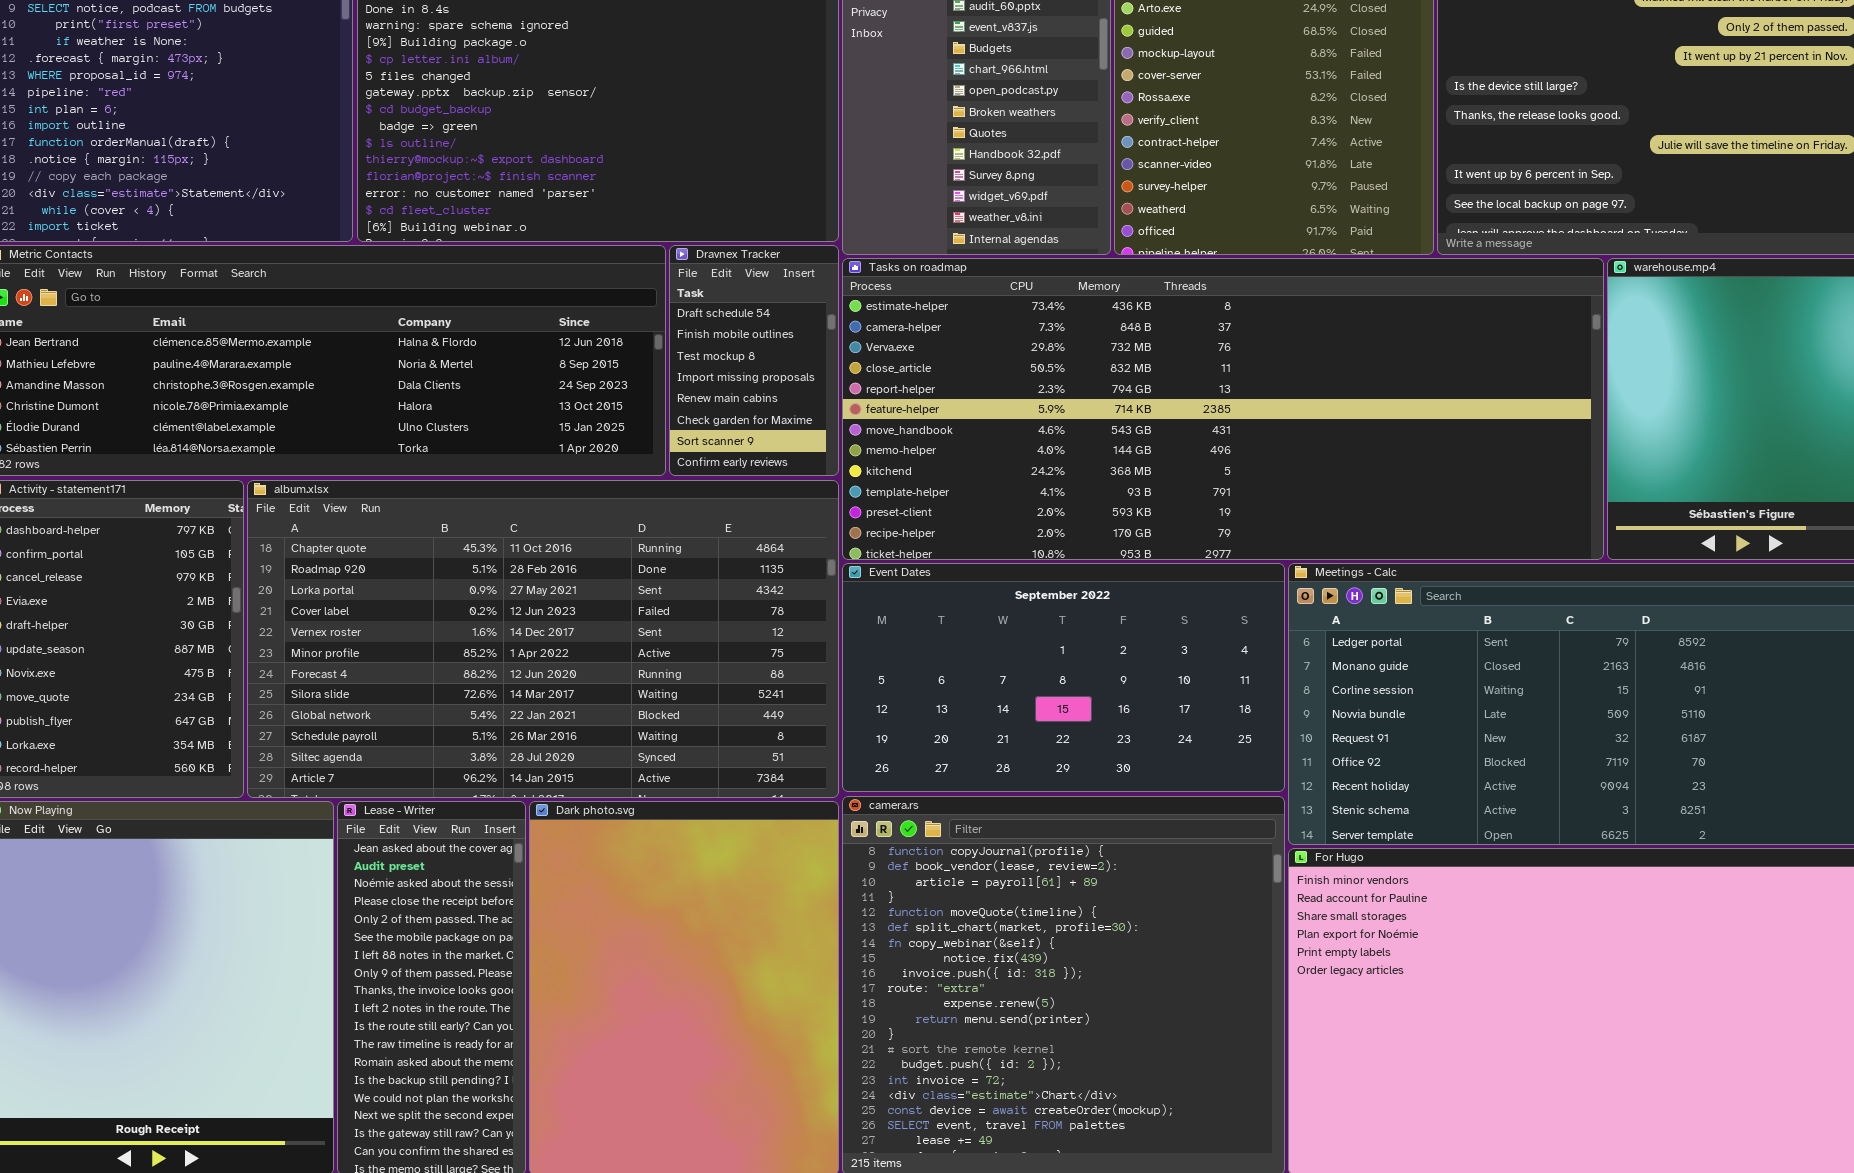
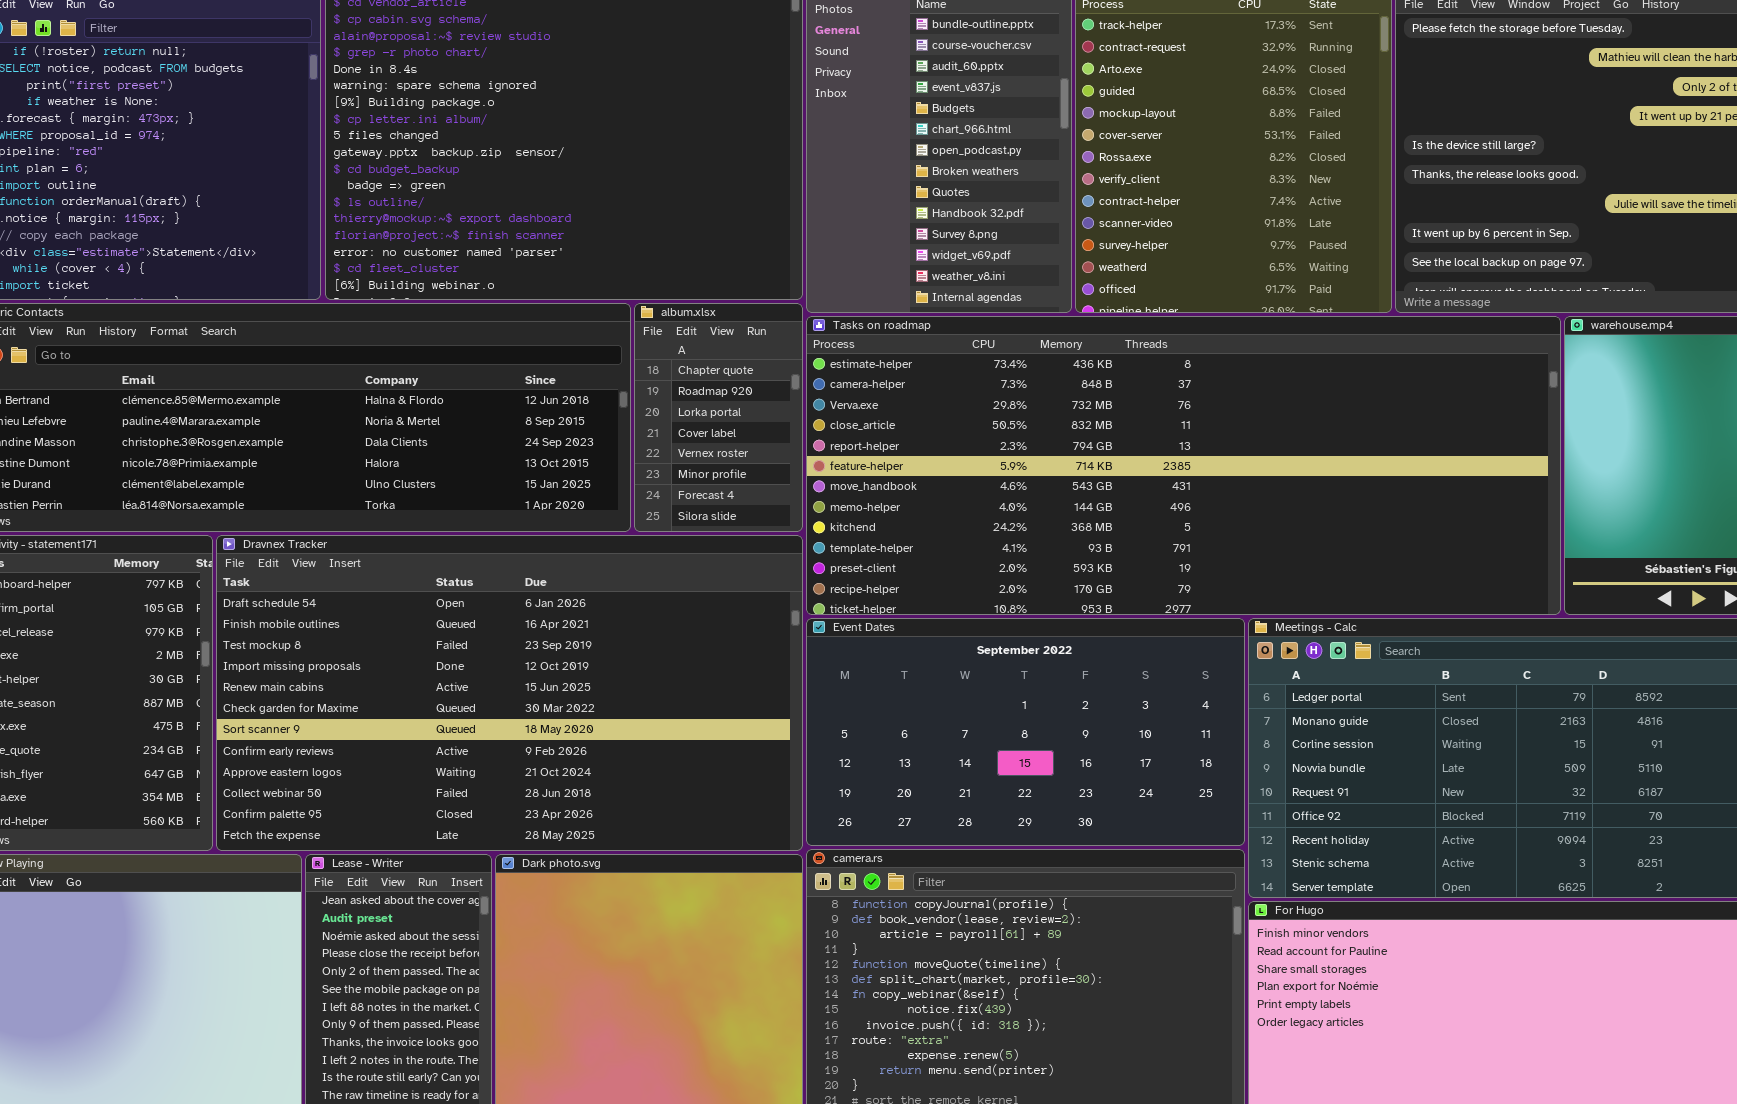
Dravnex Tracker: [669,245,839,476] -> [216,535,803,851], moved, resized
album.xlsx: [247,480,839,798] -> [634,303,803,532], moved, resized

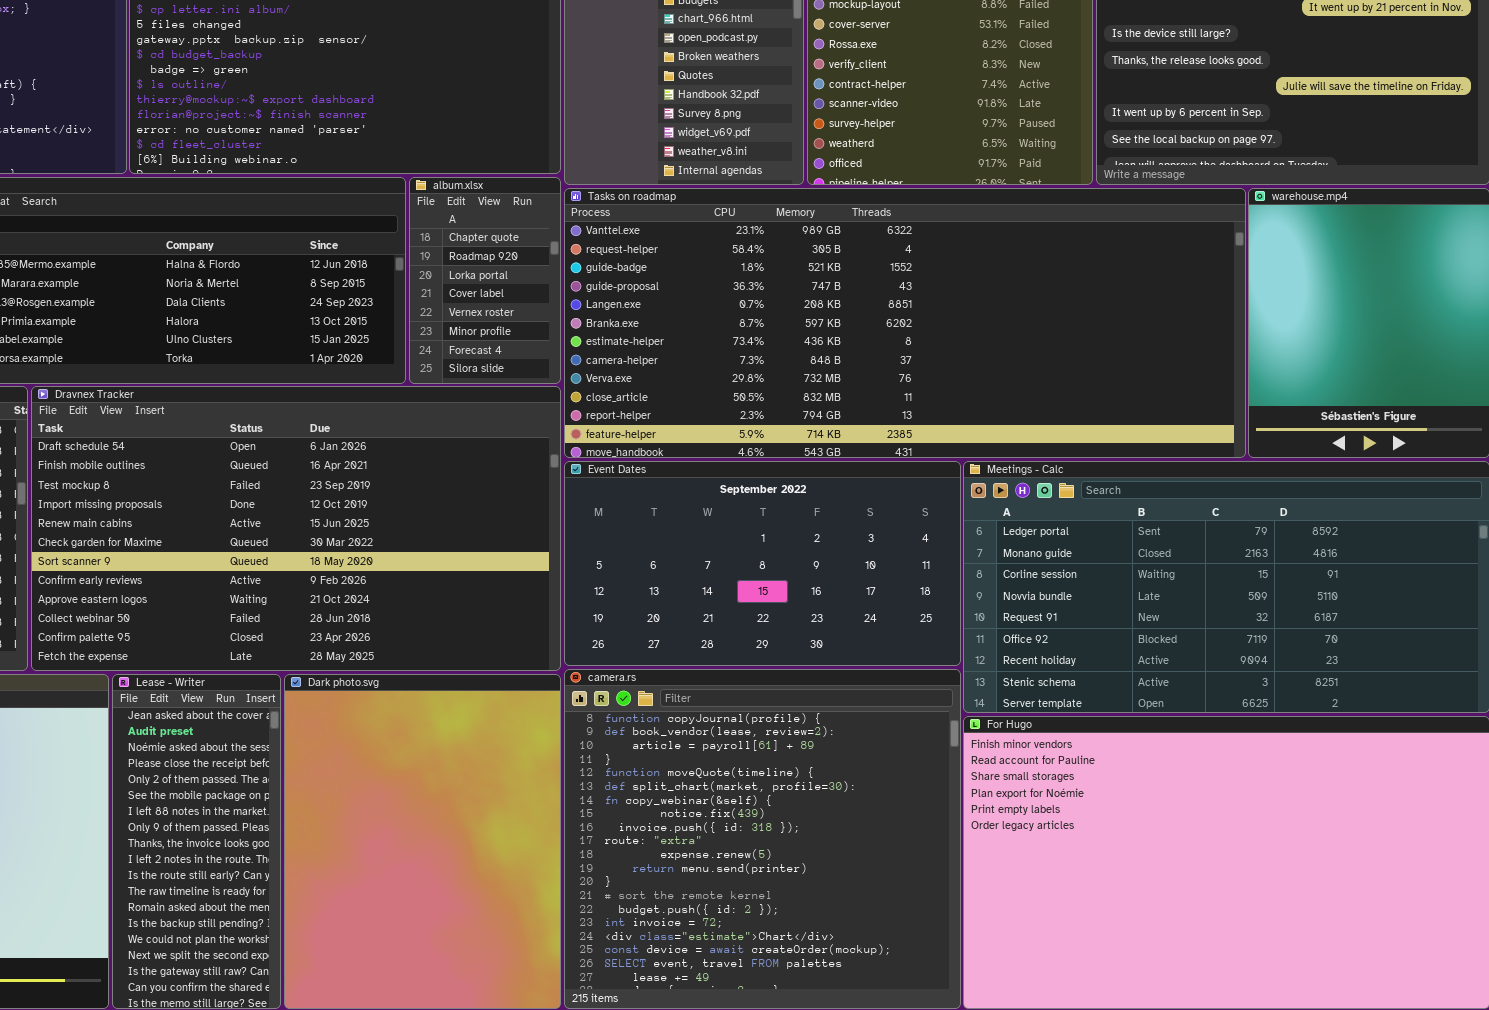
Tasks on roadmap: [806,316,1561,615] -> [564,188,1246,458], scrolled up 6 rows

